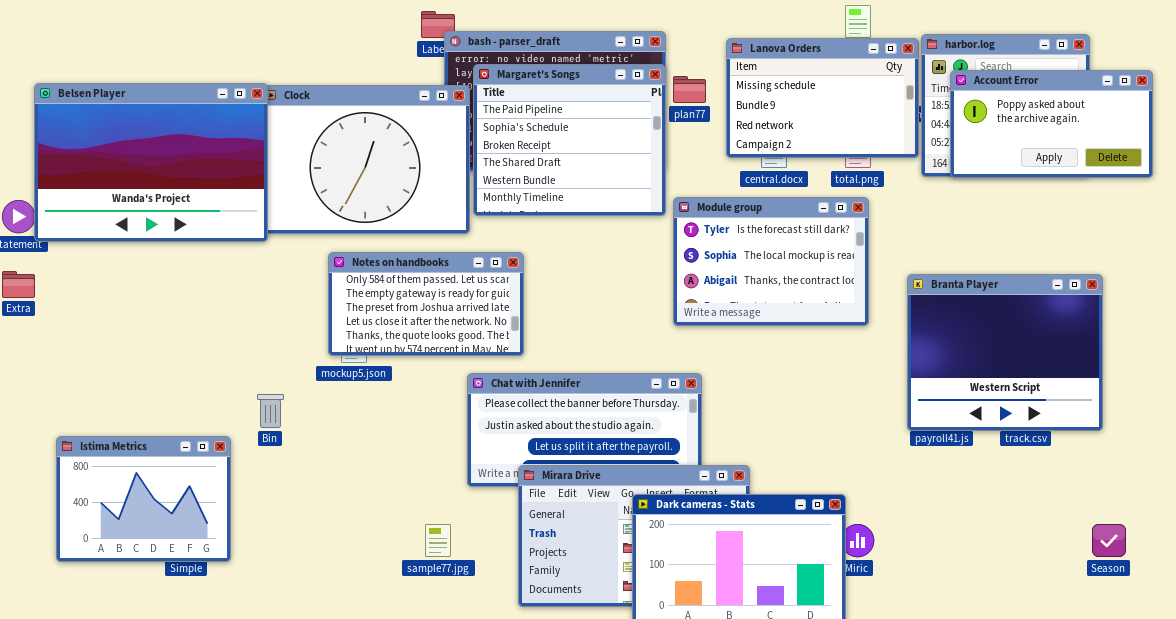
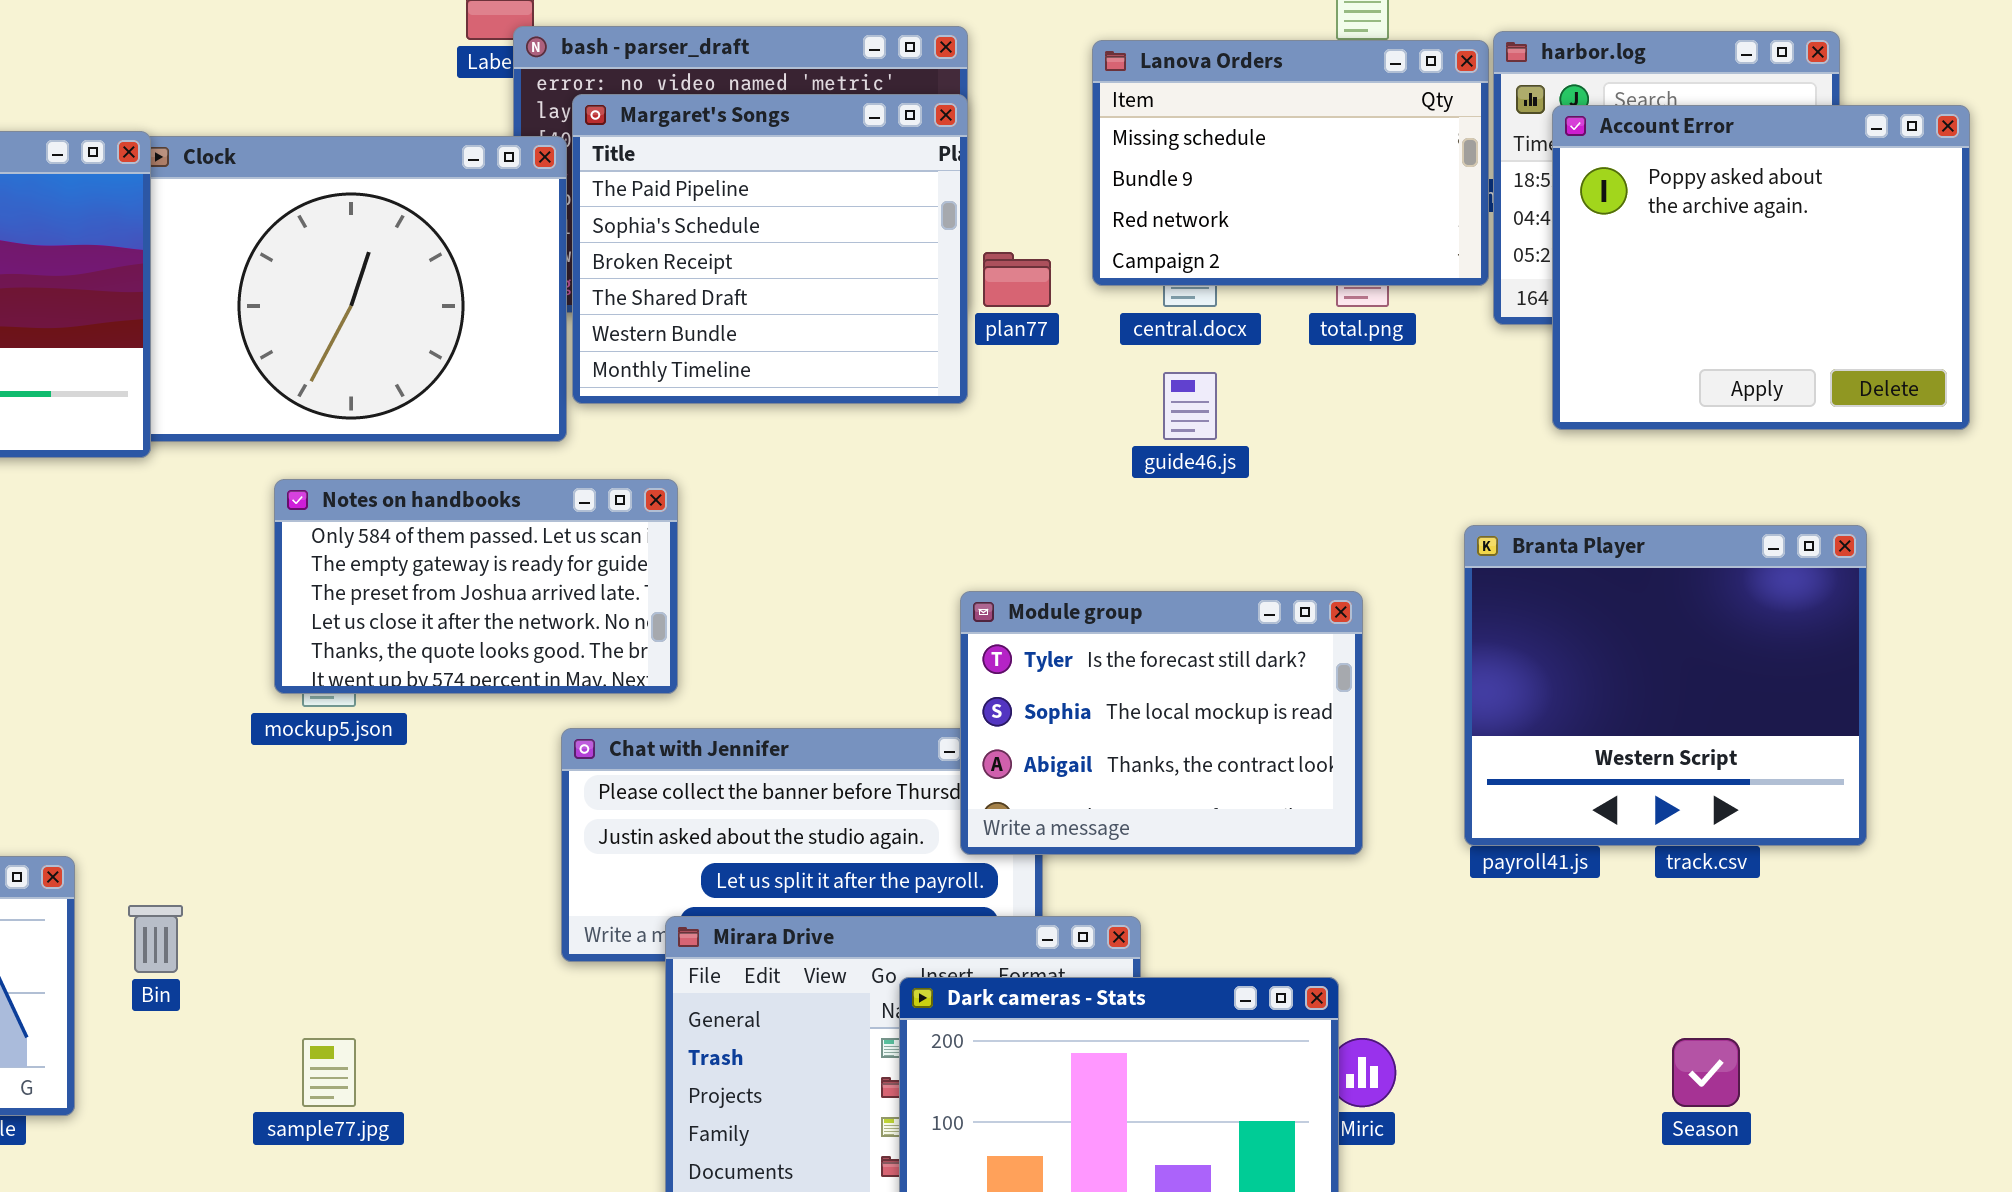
Account Error: [950,70,1153,178] -> [1552,105,1970,430], resized
plan77: [673,76,706,103] -> [983,252,1051,307], moved
Module group: [673,197,869,326] -> [960,591,1363,855], moved
Bin: [257,394,284,428] -> [128,905,183,973], moved
sample77.jpg: [425,524,451,557] -> [302,1038,356,1107], moved
Season: [1092,524,1126,557] -> [1672,1038,1740,1107], moved

